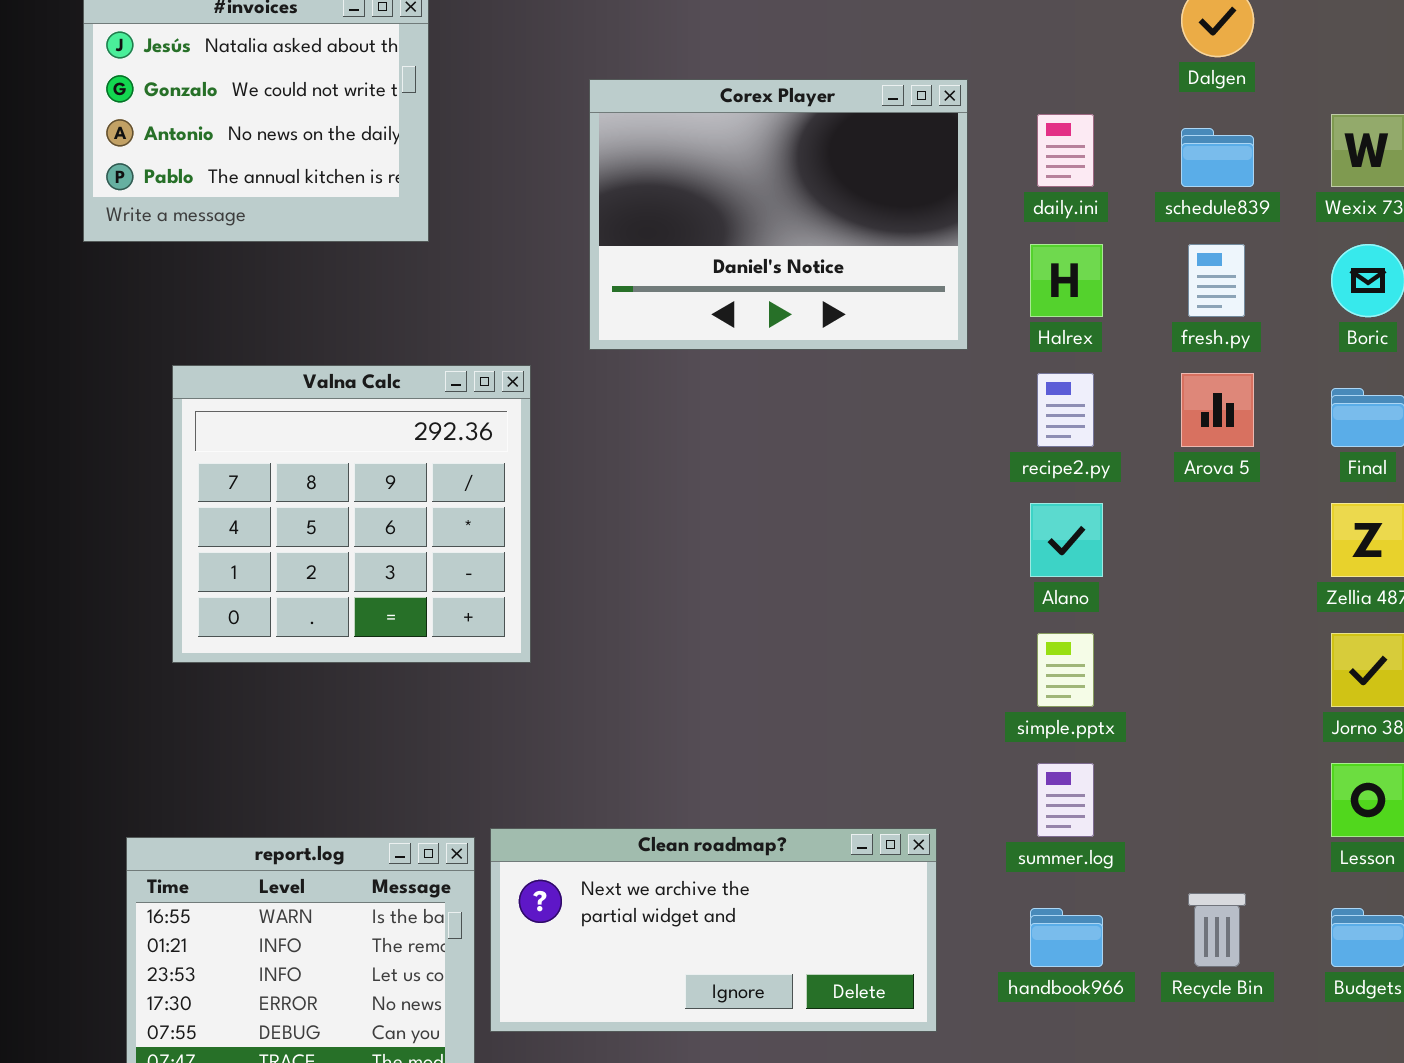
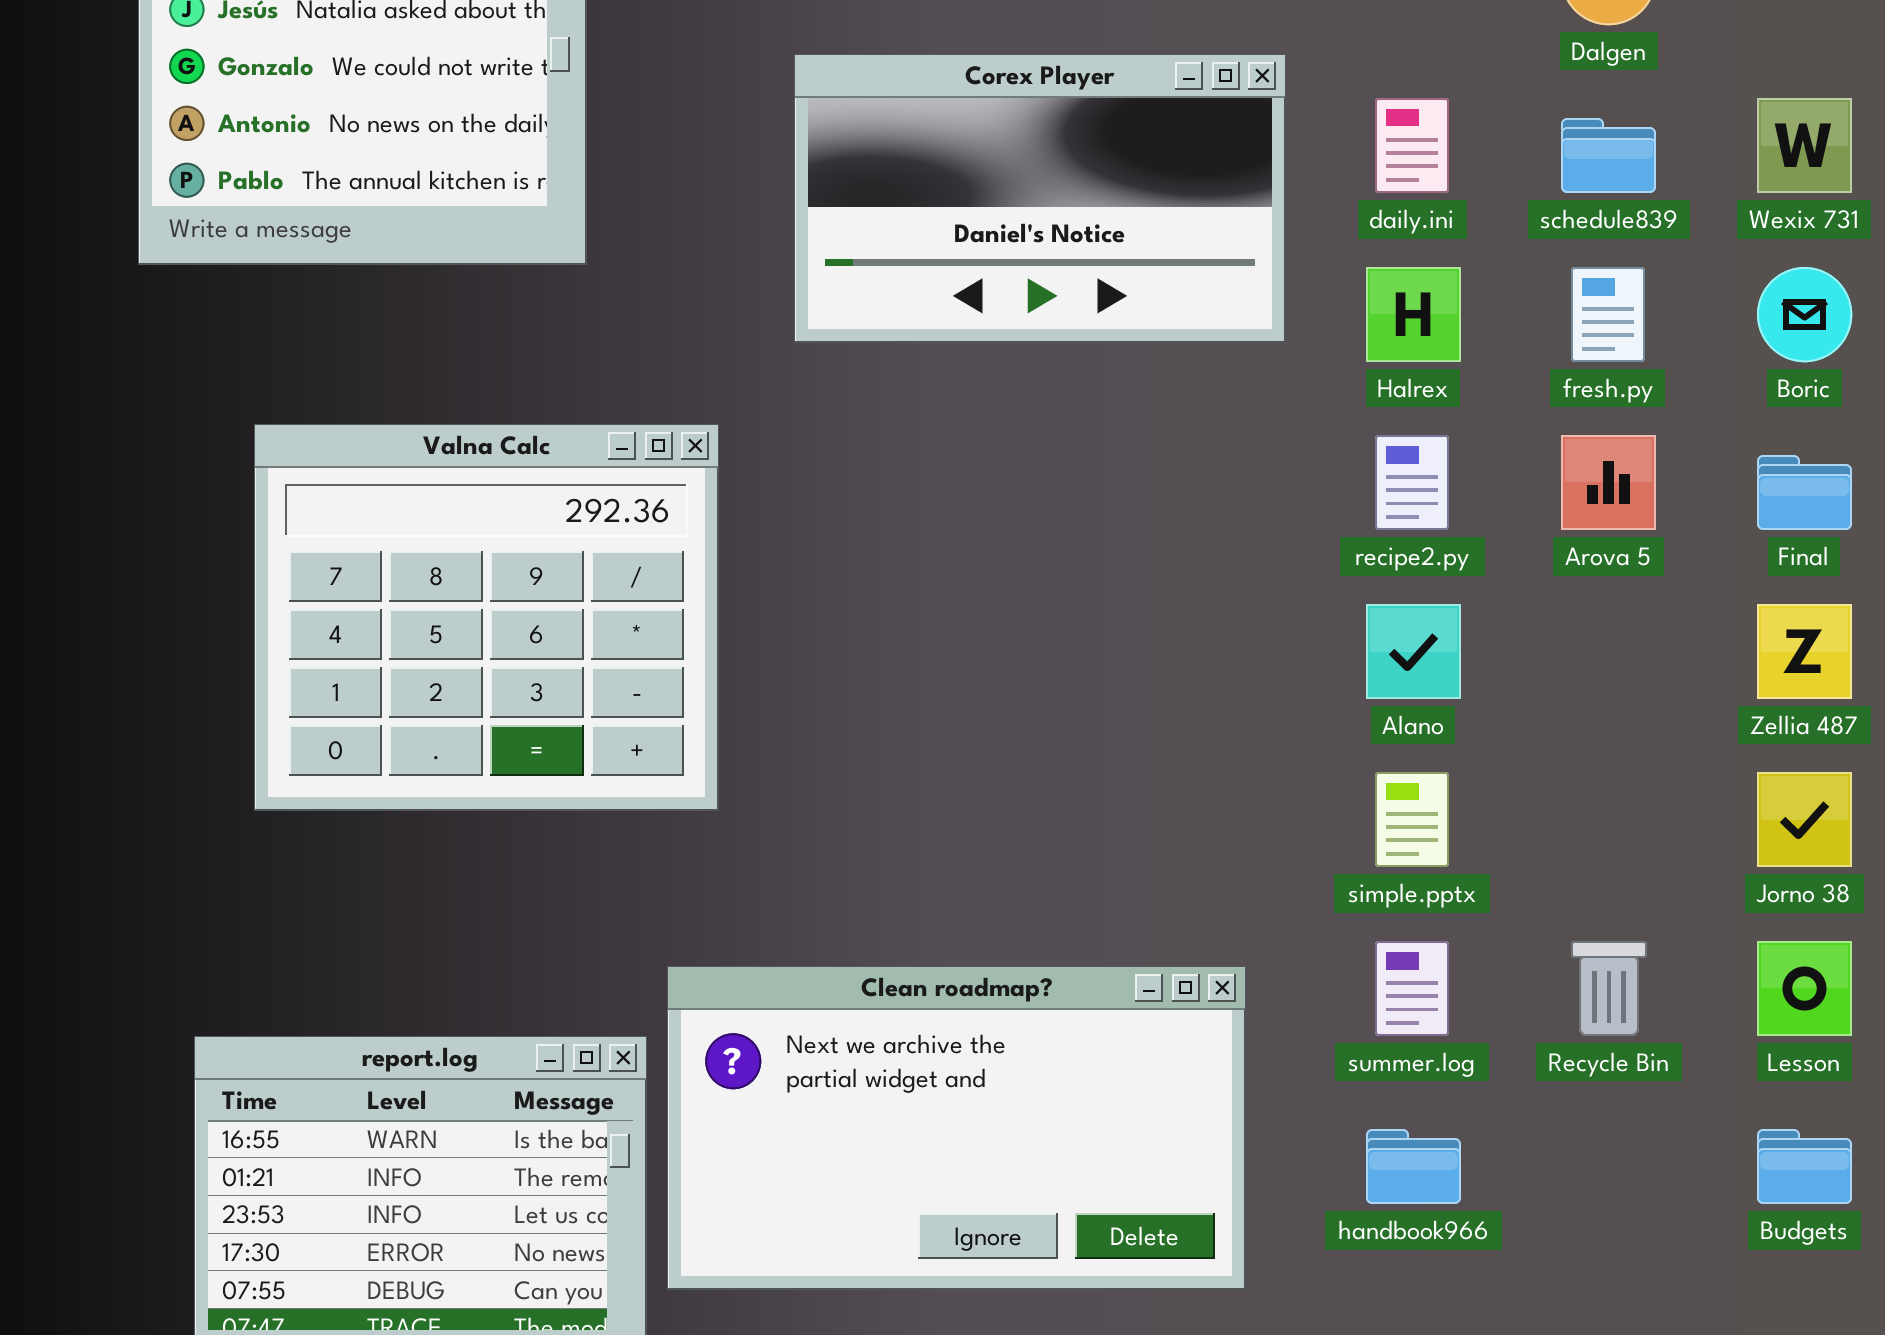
Corex Player: [589,79,968,350] -> [794,54,1286,343], resized
Clean roadmap?: [490,828,937,1032] -> [667,966,1246,1290], resized
Recycle Bin: [1188,893,1246,967] -> [1571,941,1647,1036], moved

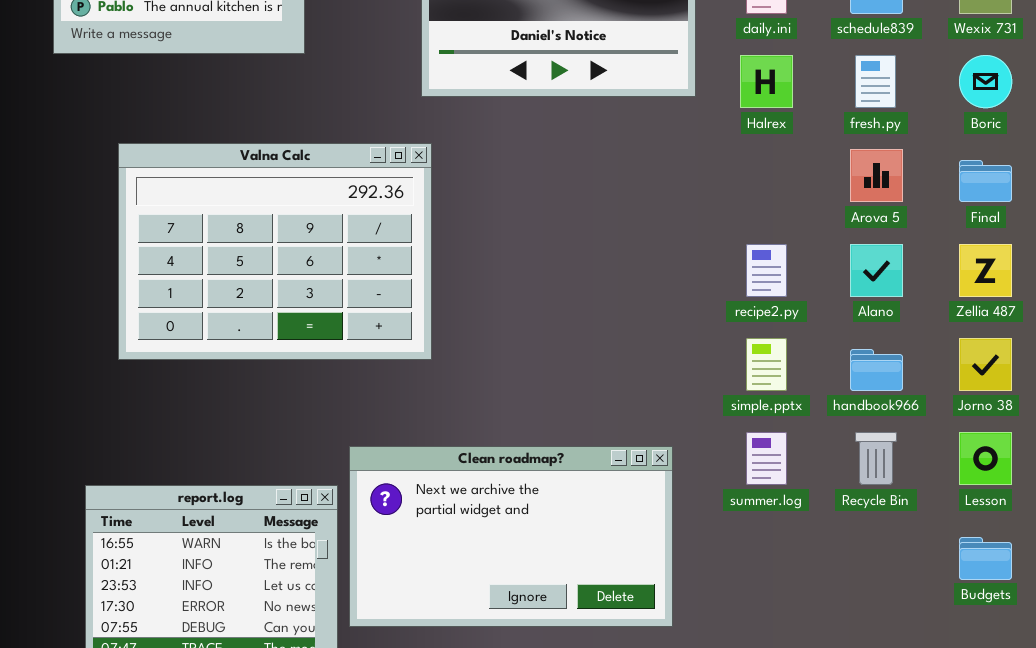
Valna Calc: [254,424,719,811] -> [118,143,432,360], resized
recipe2.py: [1375,435,1449,530] -> [746,244,787,297], moved
Alano: [1366,604,1461,699] -> [850,244,903,297], moved
handbook966: [1366,1129,1461,1204] -> [850,349,903,391], moved

